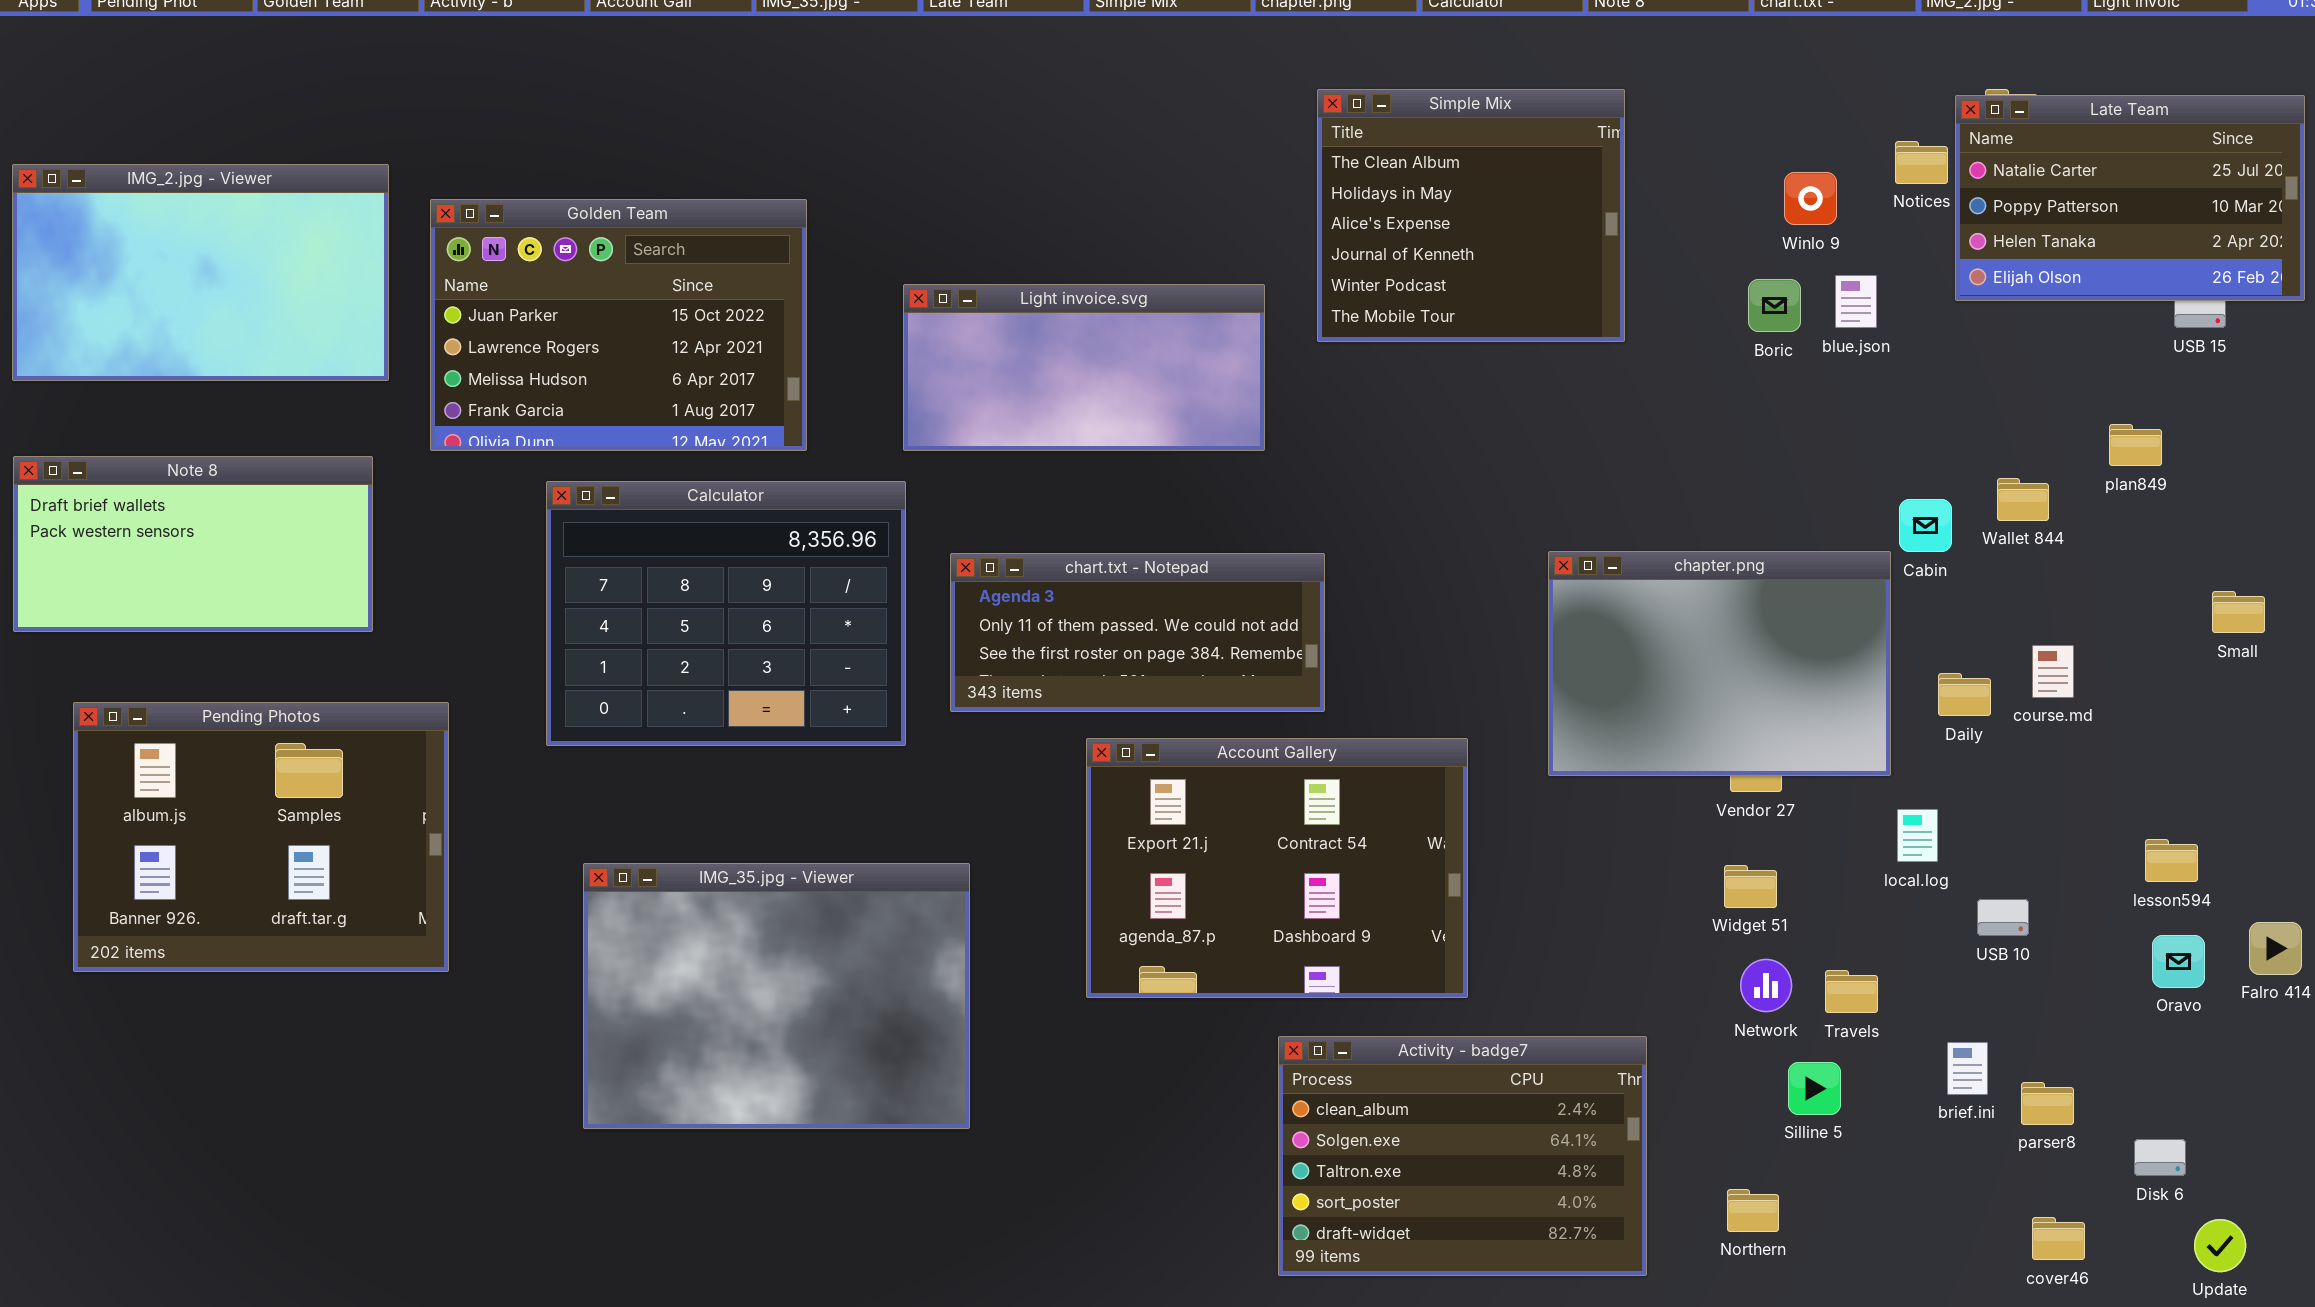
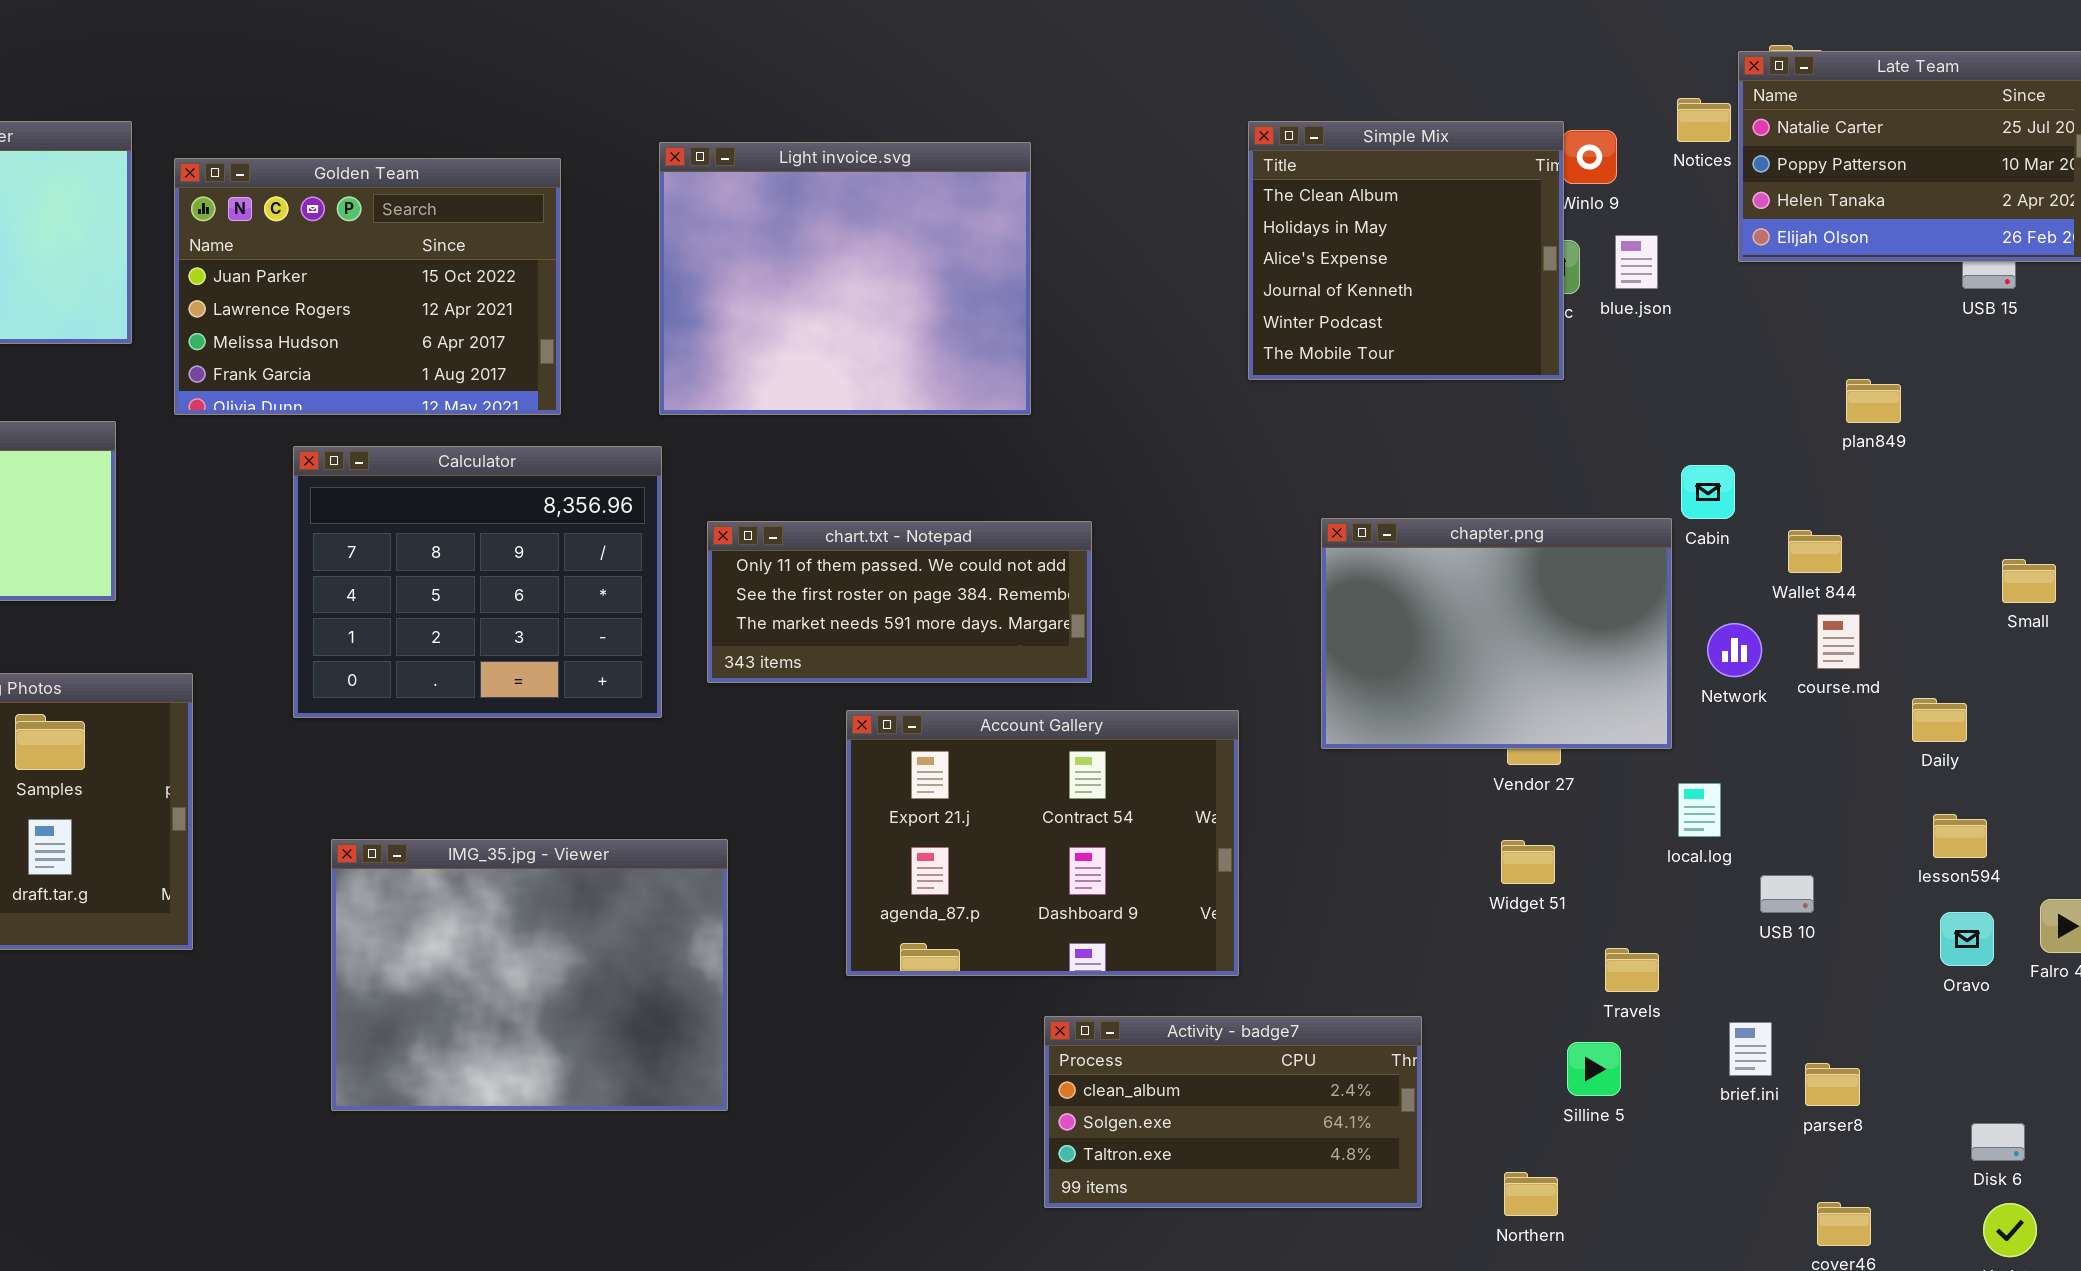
Simple Mix: [1317,89,1625,342] -> [1248,121,1564,380], moved
Light invoice.svg: [903,284,1265,451] -> [659,142,1031,415], resized
plan849: [2109,424,2162,466] -> [1846,379,1901,423], moved
Wallet 844: [1997,478,2049,521] -> [1788,530,1842,573], moved
chart.txt - Notepad: [950,553,1325,712] -> [707,521,1092,683], scrolled down 1 row
Daily: [1938,673,1991,716] -> [1912,698,1967,742], moved
Network: [1740,959,1792,1012] -> [1707,623,1762,677], moved
Activity - badge7: [1278,1036,1647,1276] -> [1044,1016,1422,1208], resized
Disk 6: [2134,1139,2186,1176] -> [1971,1123,2025,1161], moved

